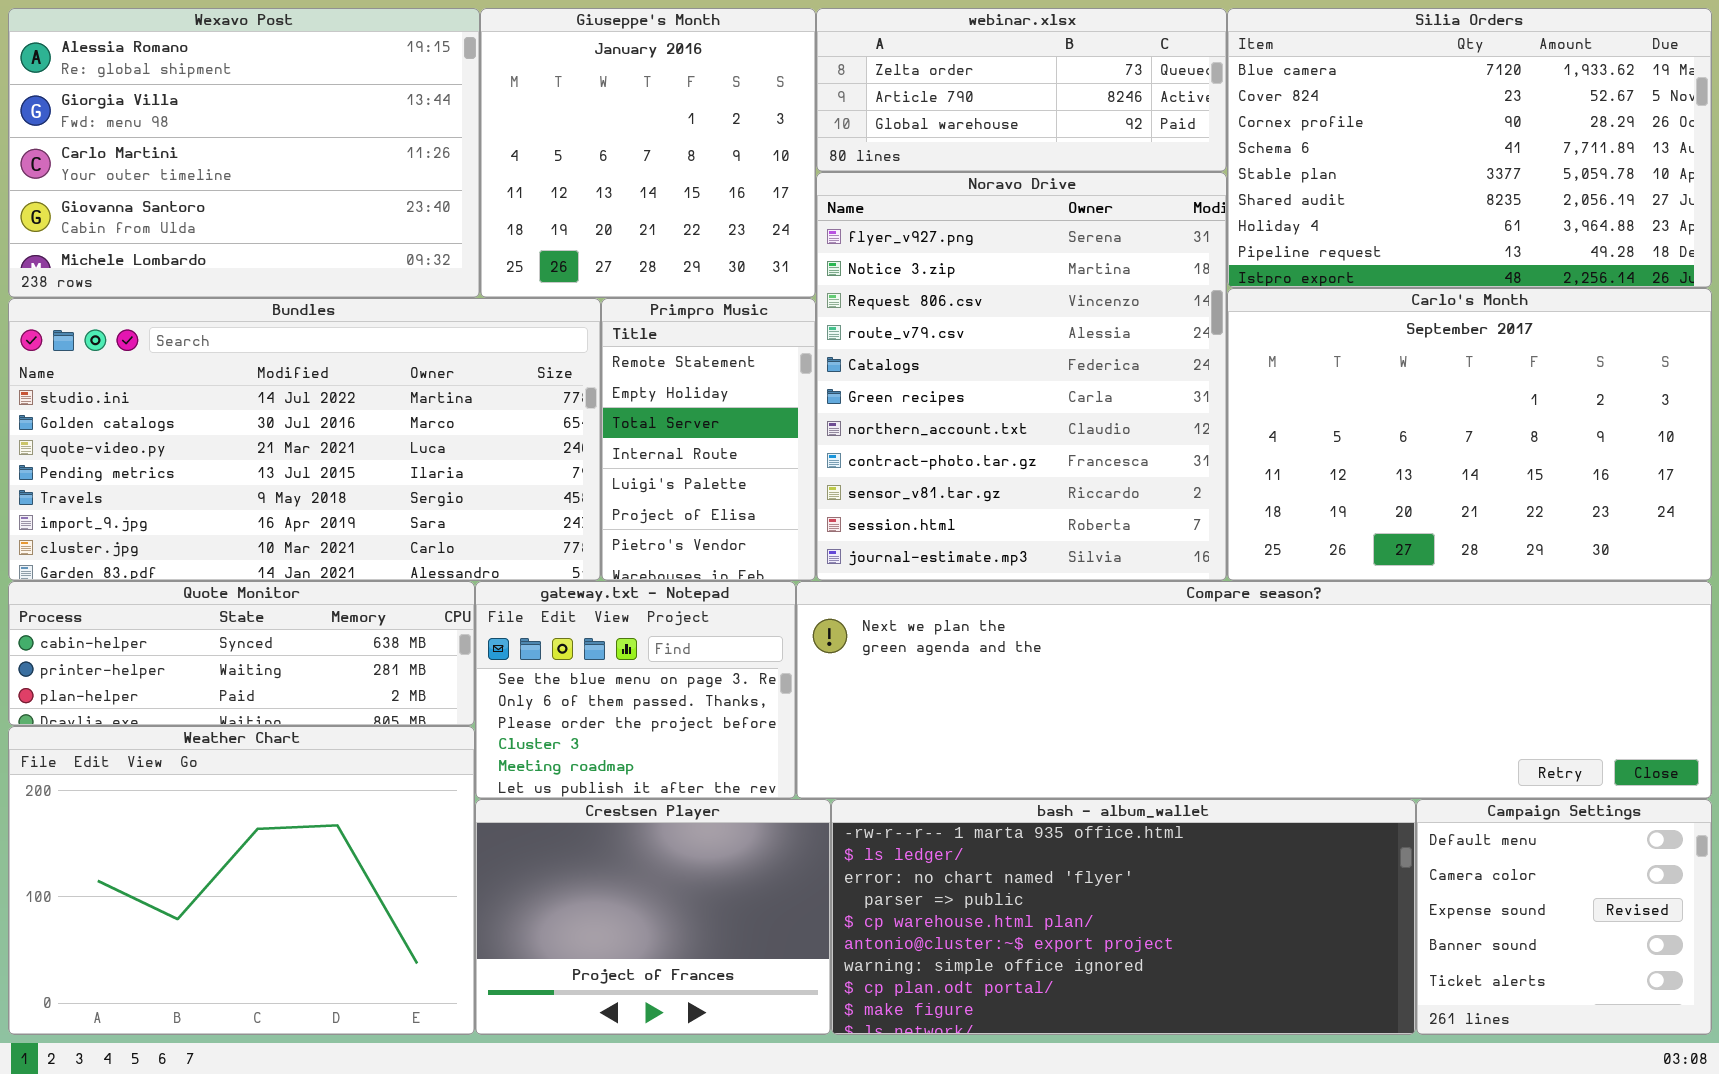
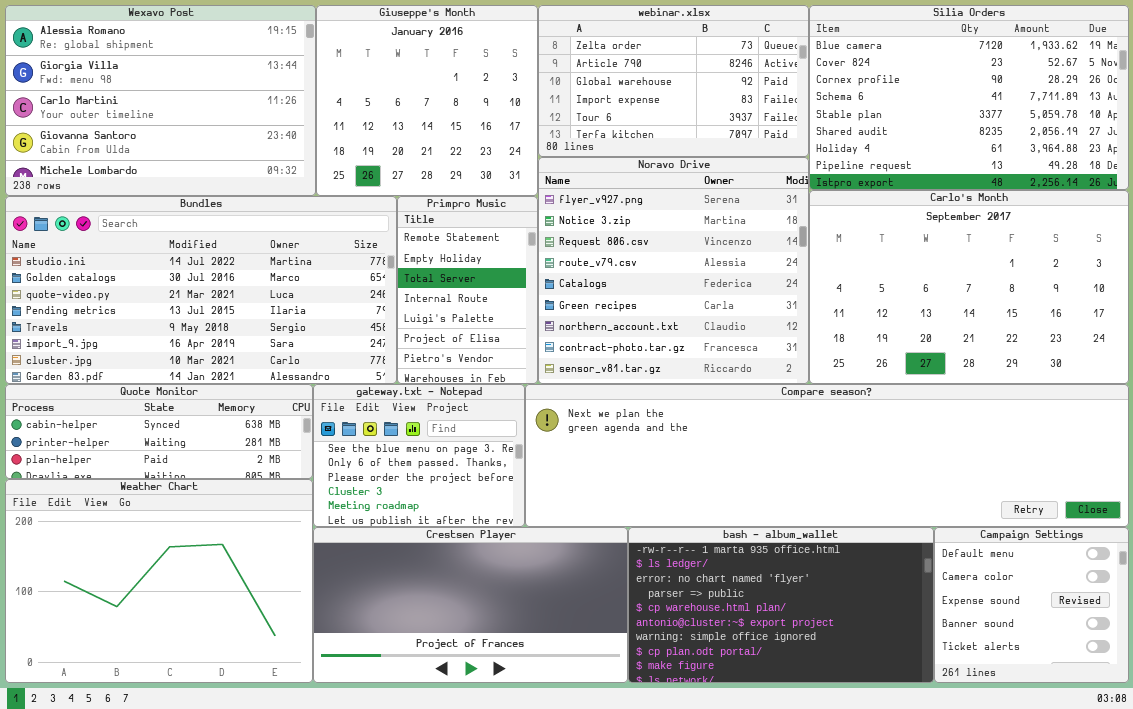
webinar.xlsx: [816,8,1227,172] -> [538,5,809,157], resized
Noravo Drive: [816,172,1227,581] -> [538,157,809,384], resized
Crestsen Player: [475,799,831,1035] -> [313,527,628,683], resized
bash - album_wallet: [831,799,1416,1035] -> [628,527,934,683], resized

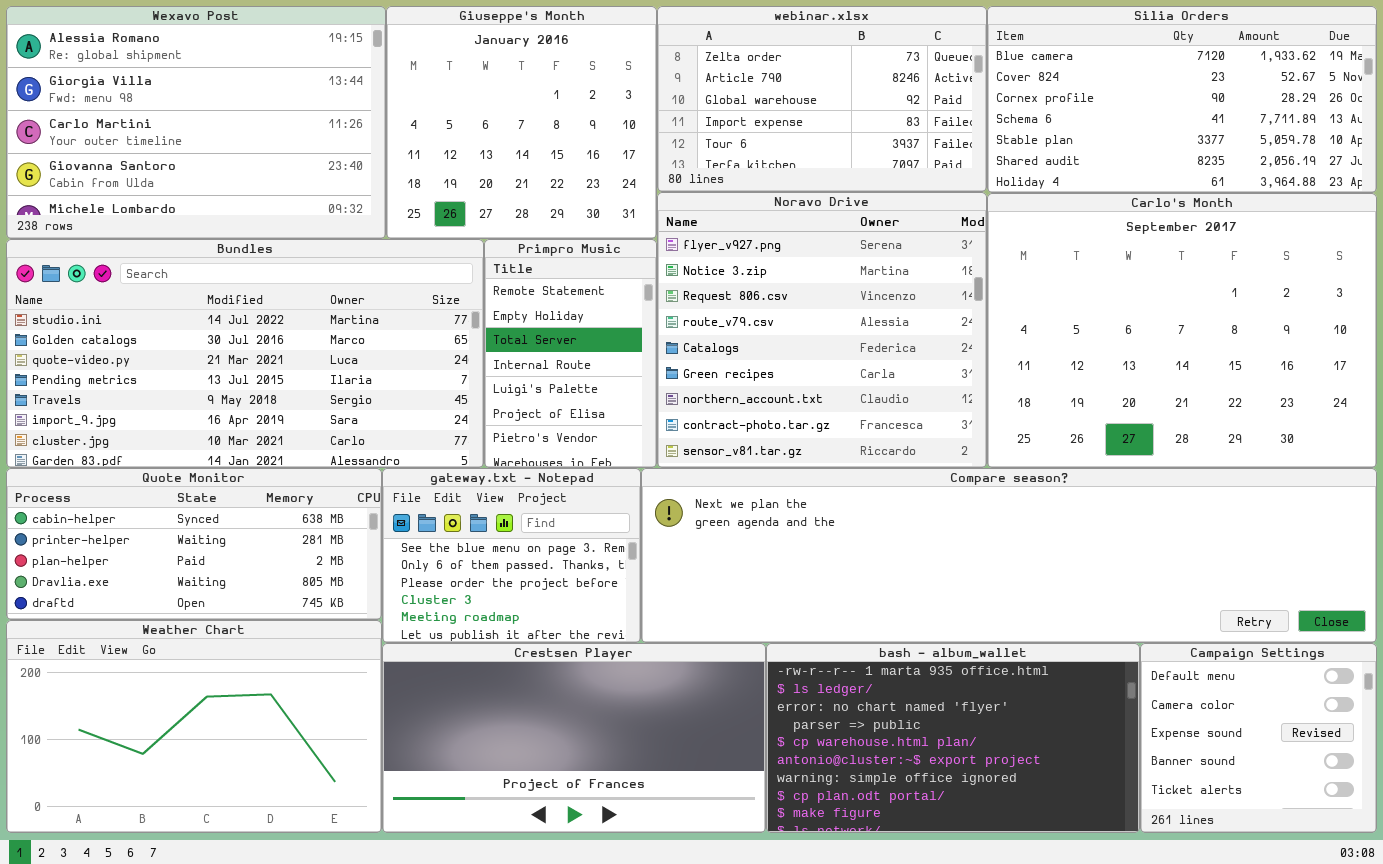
Silia Orders: [809,5,1129,190] -> [987,6,1377,193], resized
Carlo's Month: [809,190,1129,384] -> [987,193,1377,468], resized
Quote Monitor: [5,384,313,479] -> [6,468,382,620], resized
Weather Chart: [5,479,313,683] -> [6,620,382,833], resized

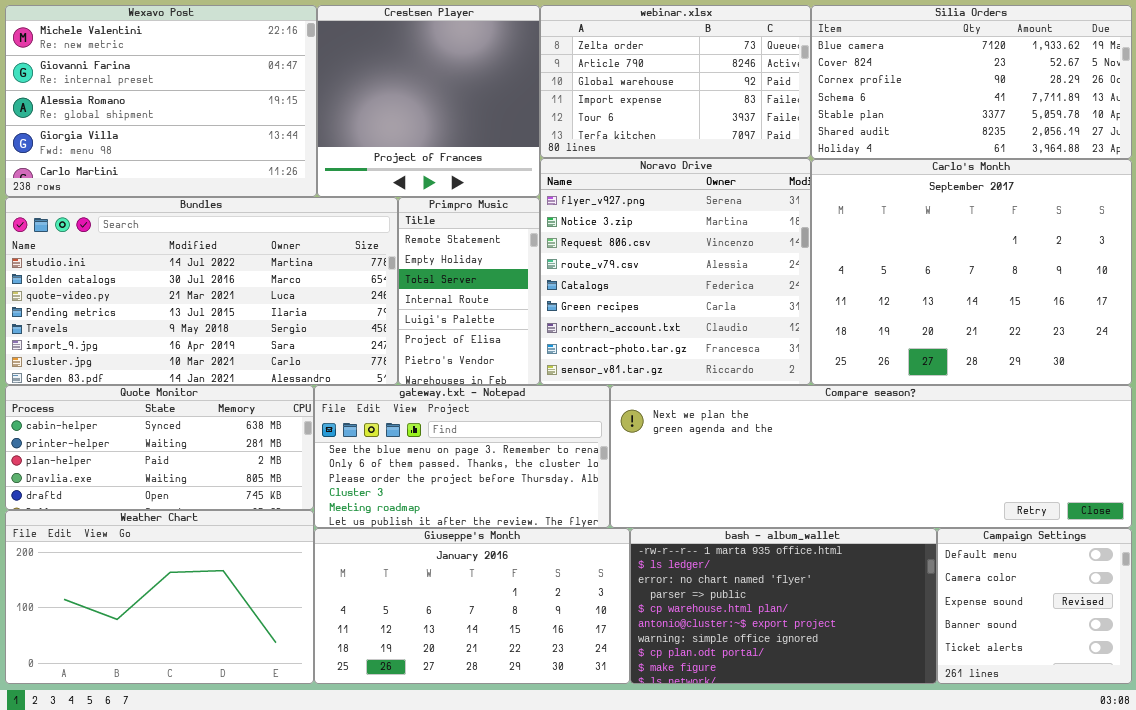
Wexavo Post: [6,6,386,239] -> [5,5,317,197], scrolled up 2 rows
Giuseppe's Month: [386,6,657,239] -> [314,528,630,684], moved, resized
gateway.txt - Notepad: [382,468,641,643] -> [314,385,610,528], resized
Compare season?: [641,468,1377,643] -> [610,385,1132,528], resized
Crestsen Player: [382,643,766,833] -> [317,5,540,197], moved, resized

